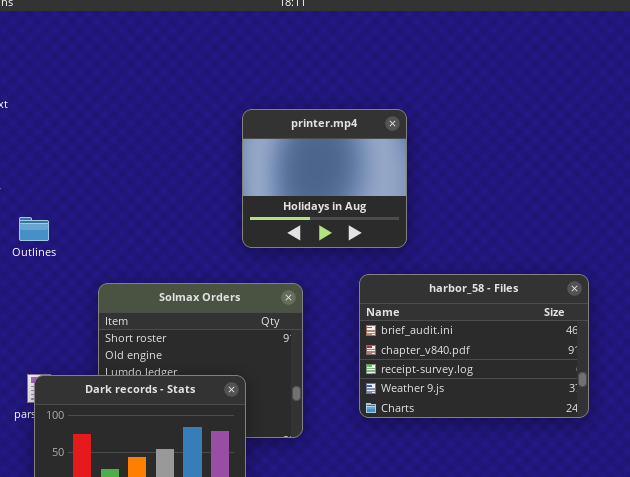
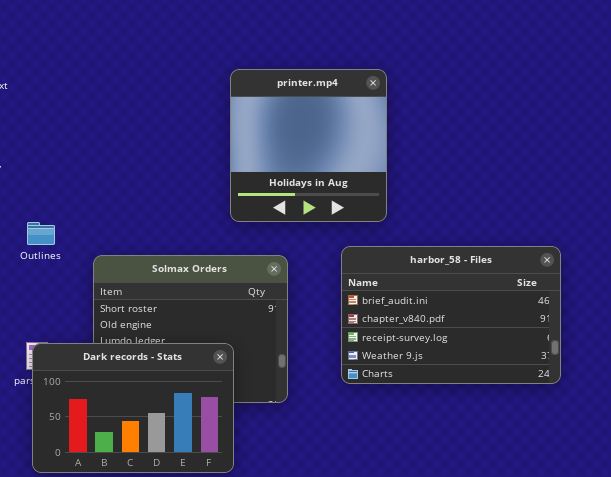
printer.mp4: [242,109,407,248] -> [230,69,387,222], resized
Outlines: [19,217,49,241] -> [27,222,55,245], moved

